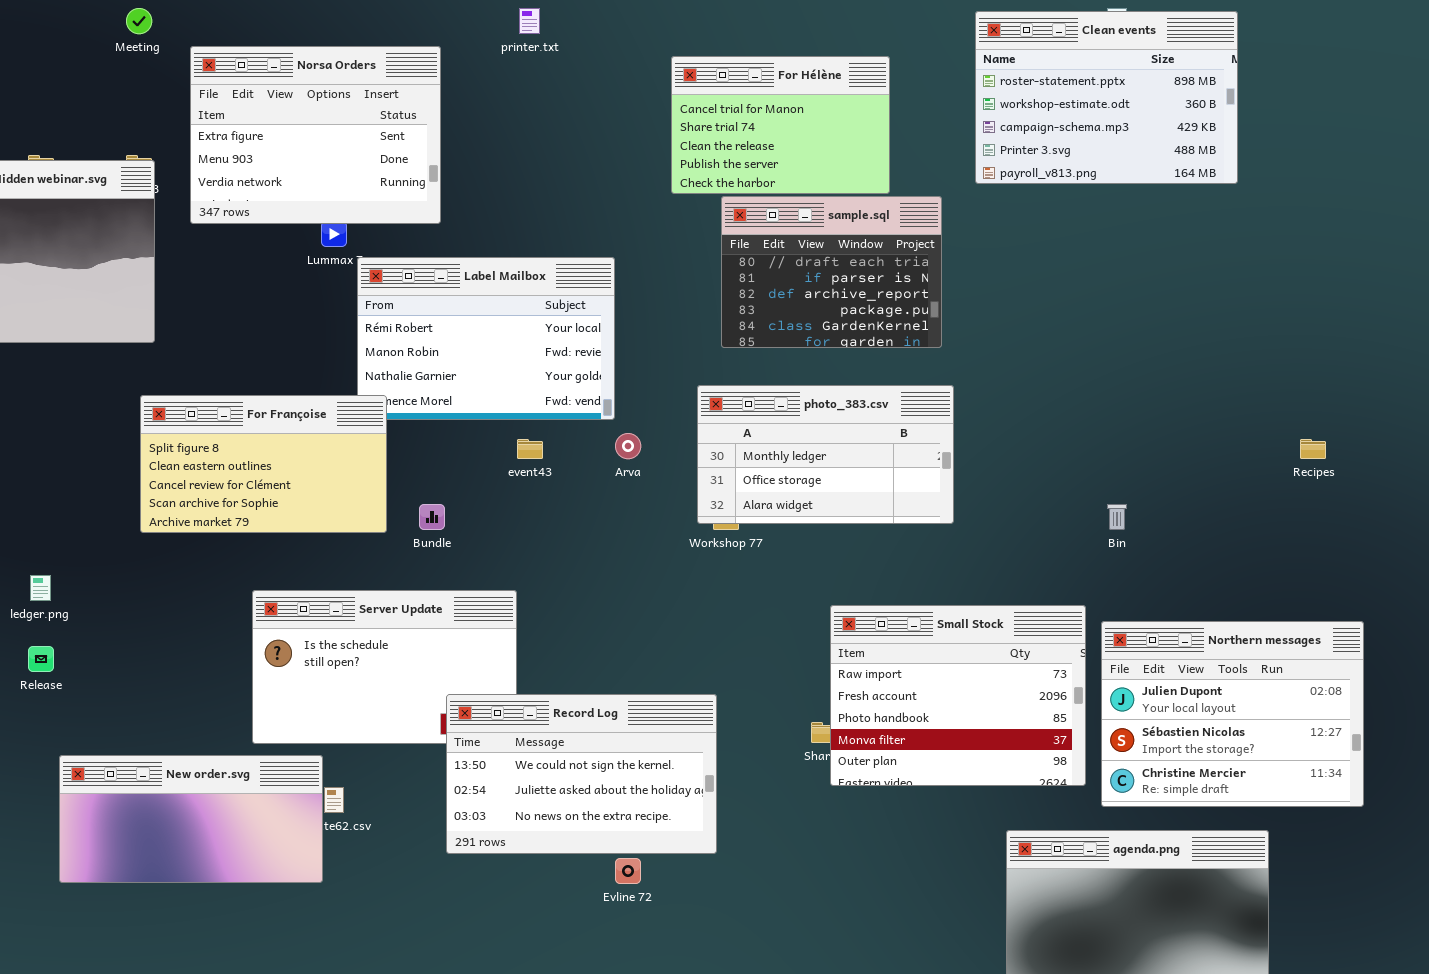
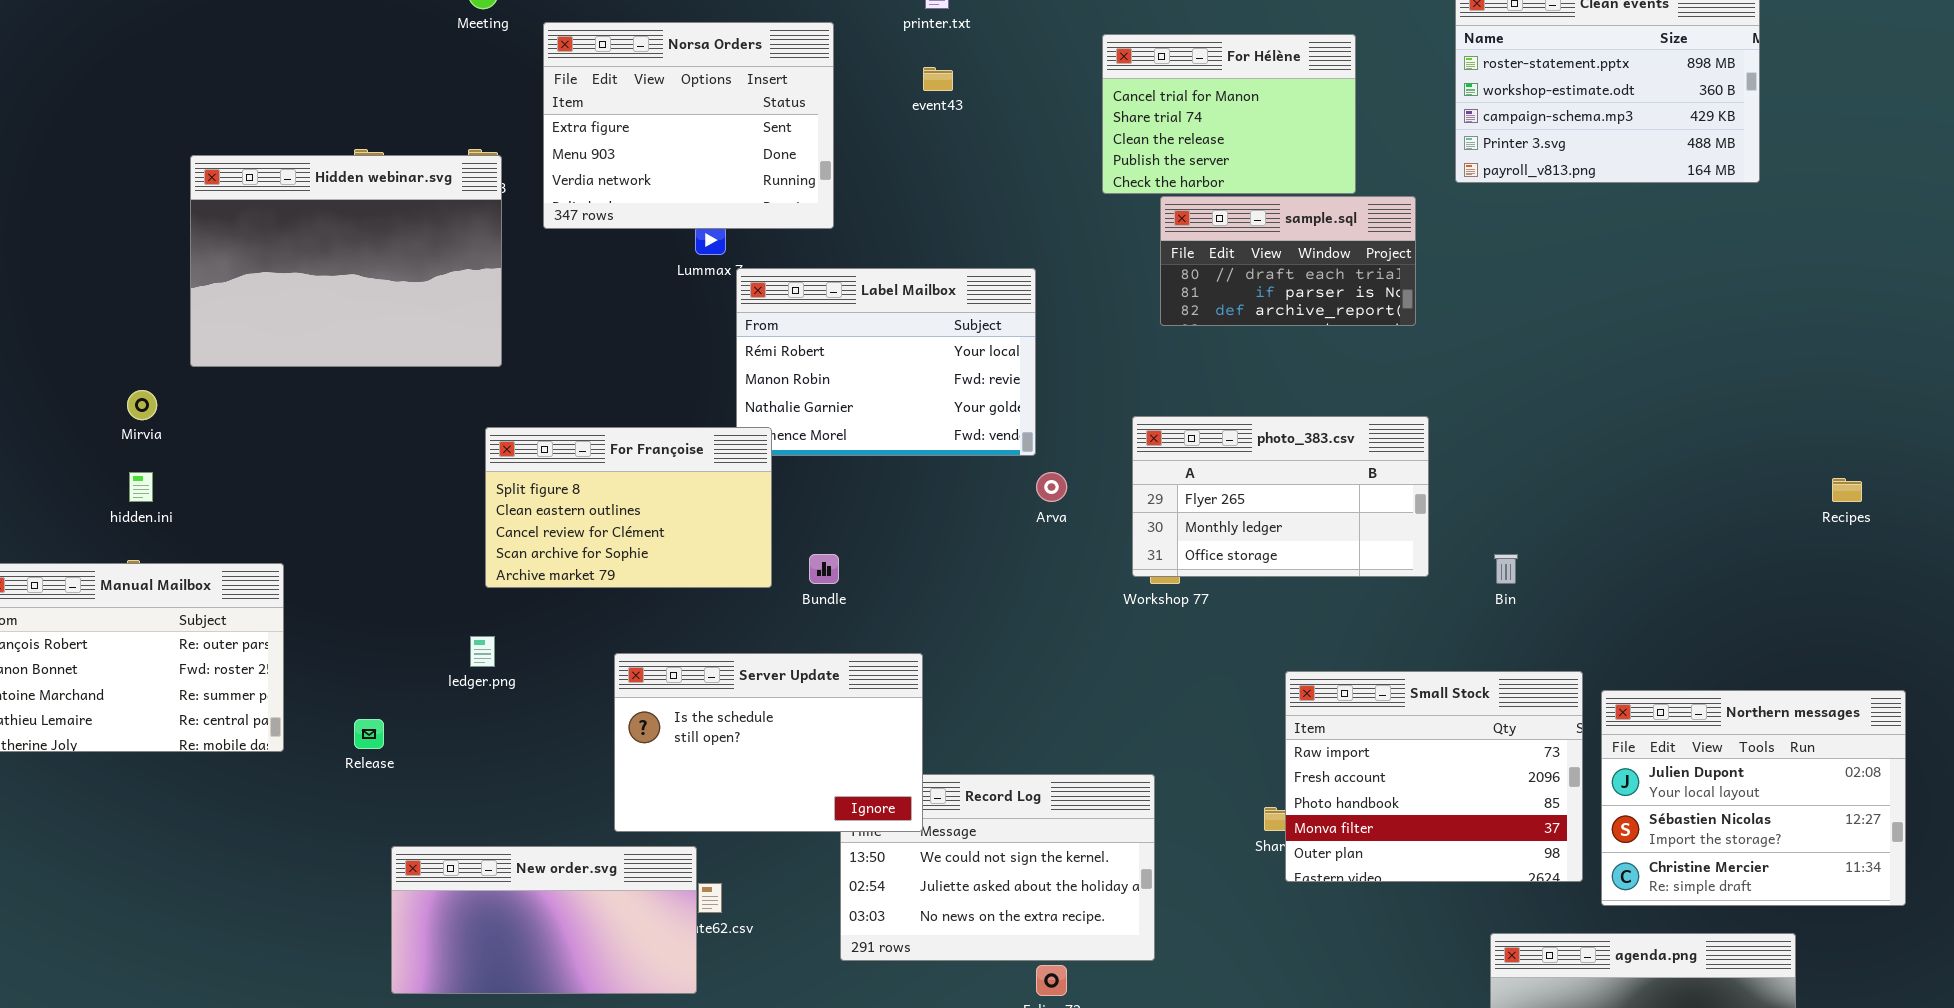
sample.sql: [721,196,942,348] -> [1160,196,1416,326], resized
photo_383.csv: [697,385,954,524] -> [1132,416,1429,577], scrolled up 1 row
event43: [517,439,543,459] -> [923,67,953,91], moved
Bin: [1107,504,1127,530] -> [1494,554,1518,584], moved
ledger.png: [30,575,51,601] -> [470,636,495,667], moved
Server Update: [252,590,517,744] -> [614,653,923,832], raised

